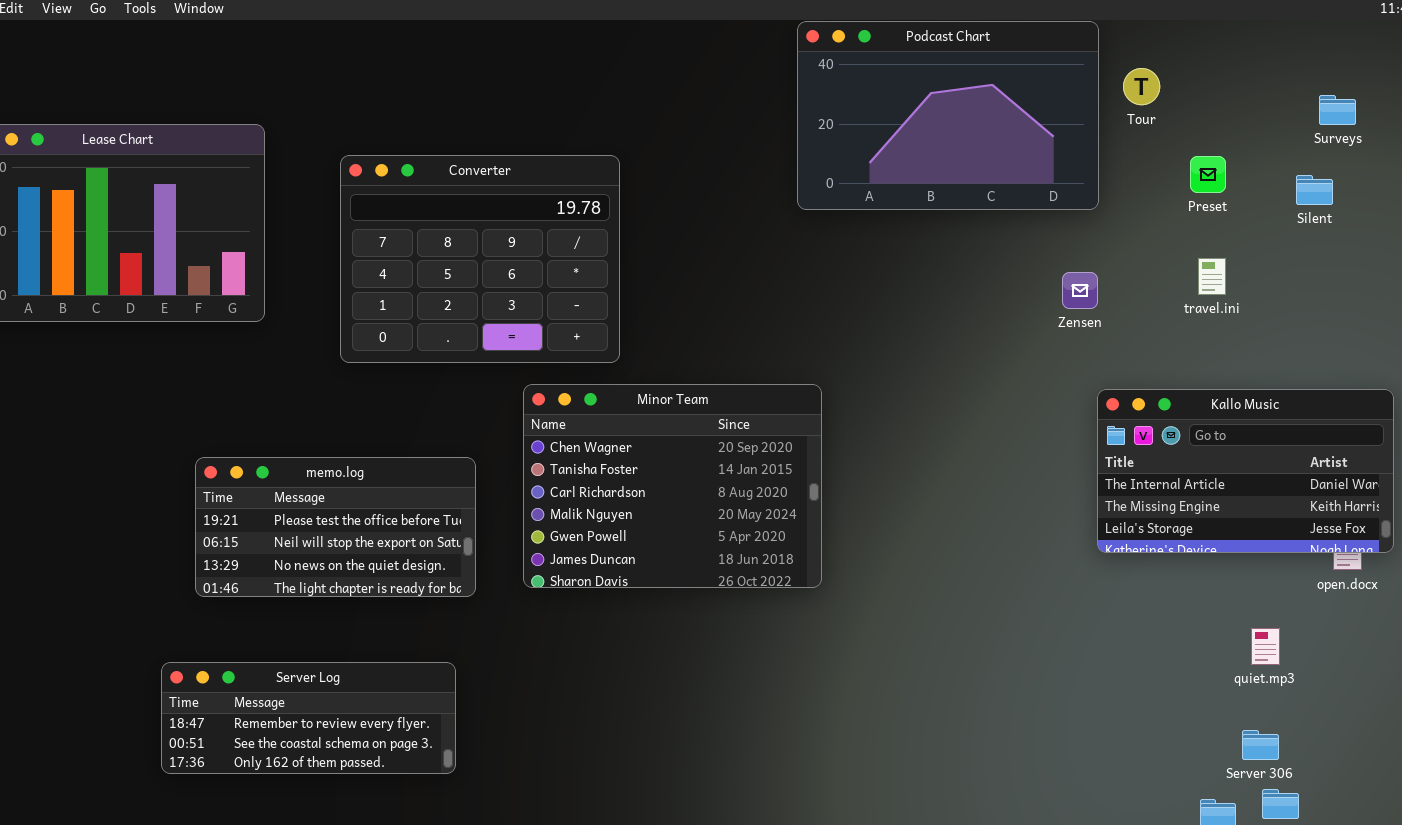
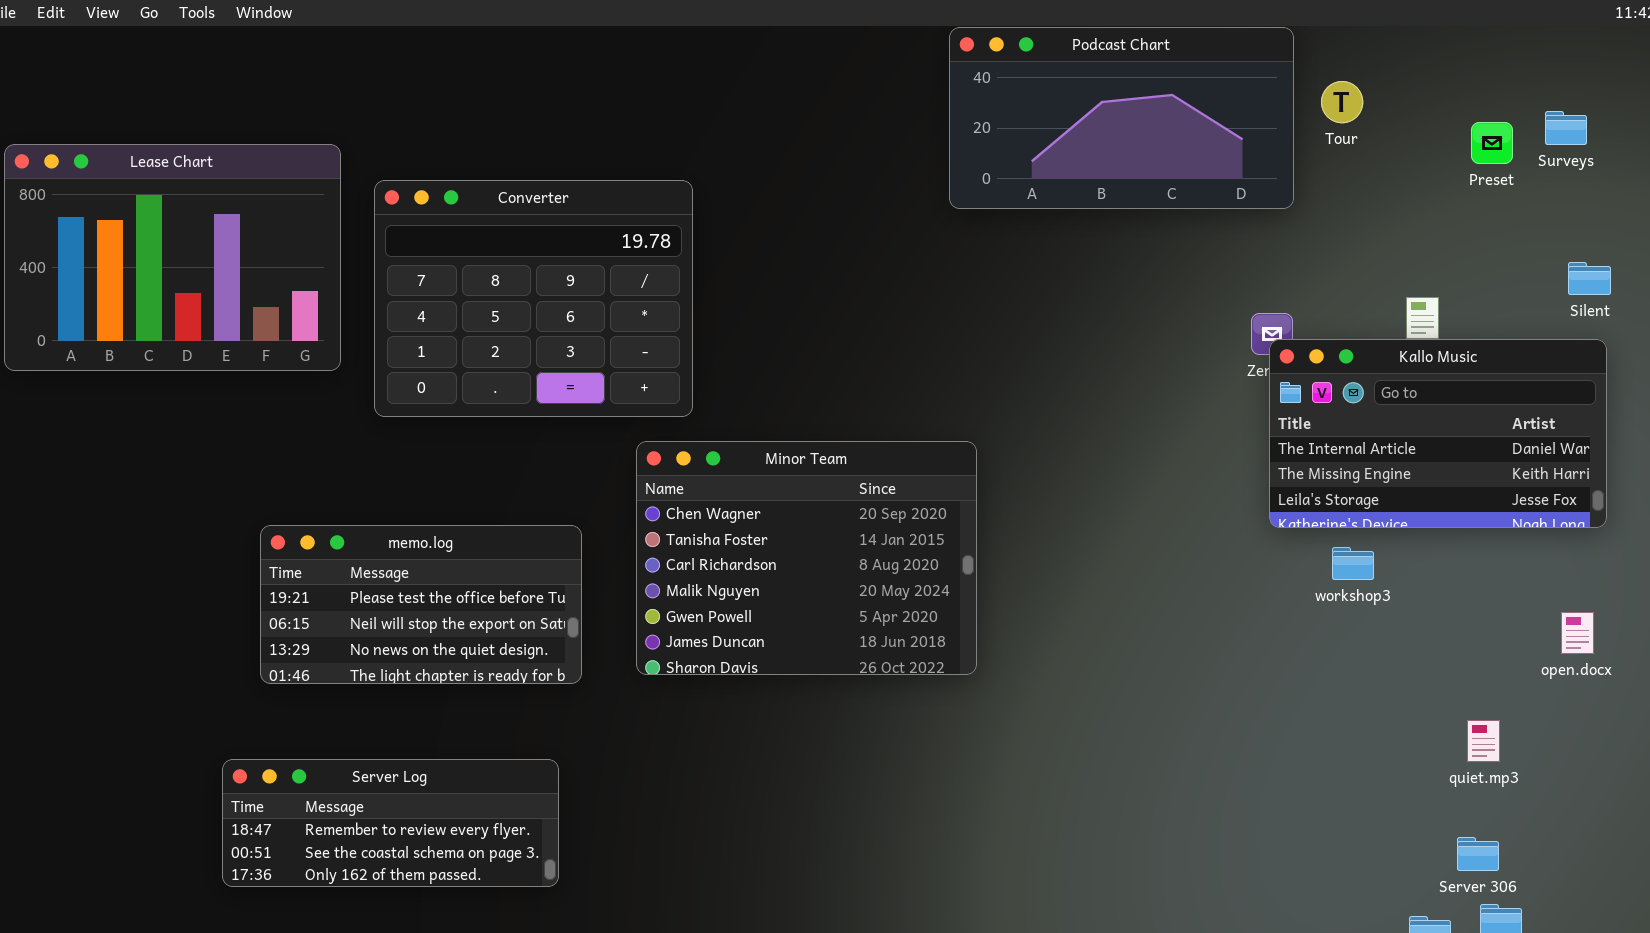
Podcast Chart: [797,21,1099,210] -> [949,27,1294,209], resized
Converter: [340,155,620,363] -> [374,180,693,417], moved
Preset: [1190,156,1226,193] -> [1471,122,1513,164], moved
Silent: [1296,175,1333,205] -> [1568,262,1611,295], moved
Kallo Music: [1097,389,1394,553] -> [1269,339,1607,528], moved

